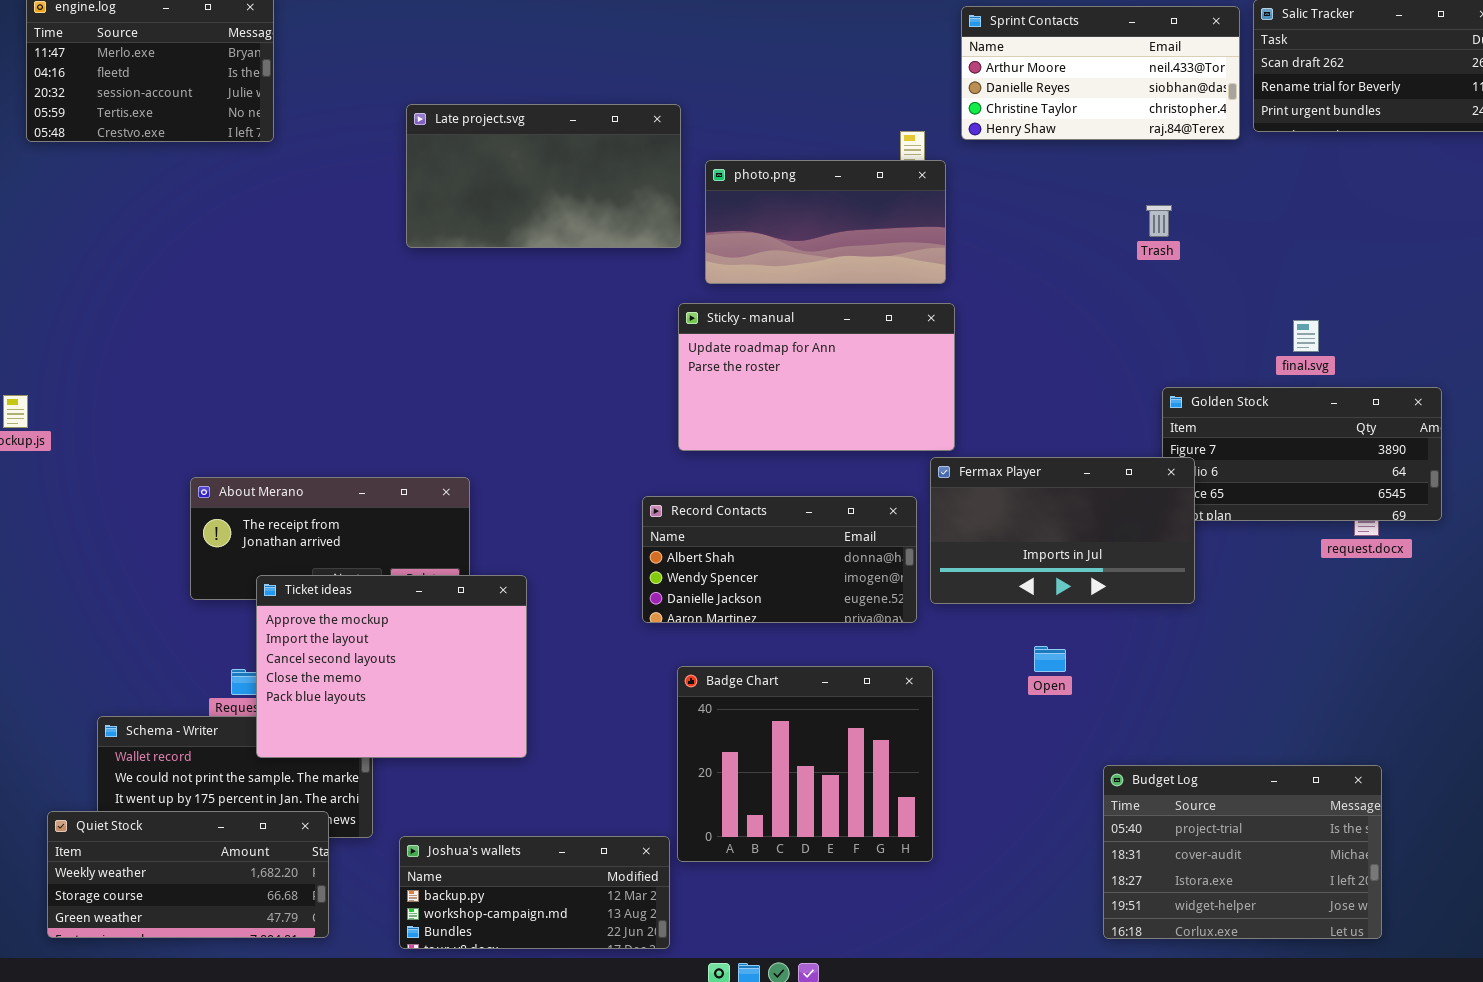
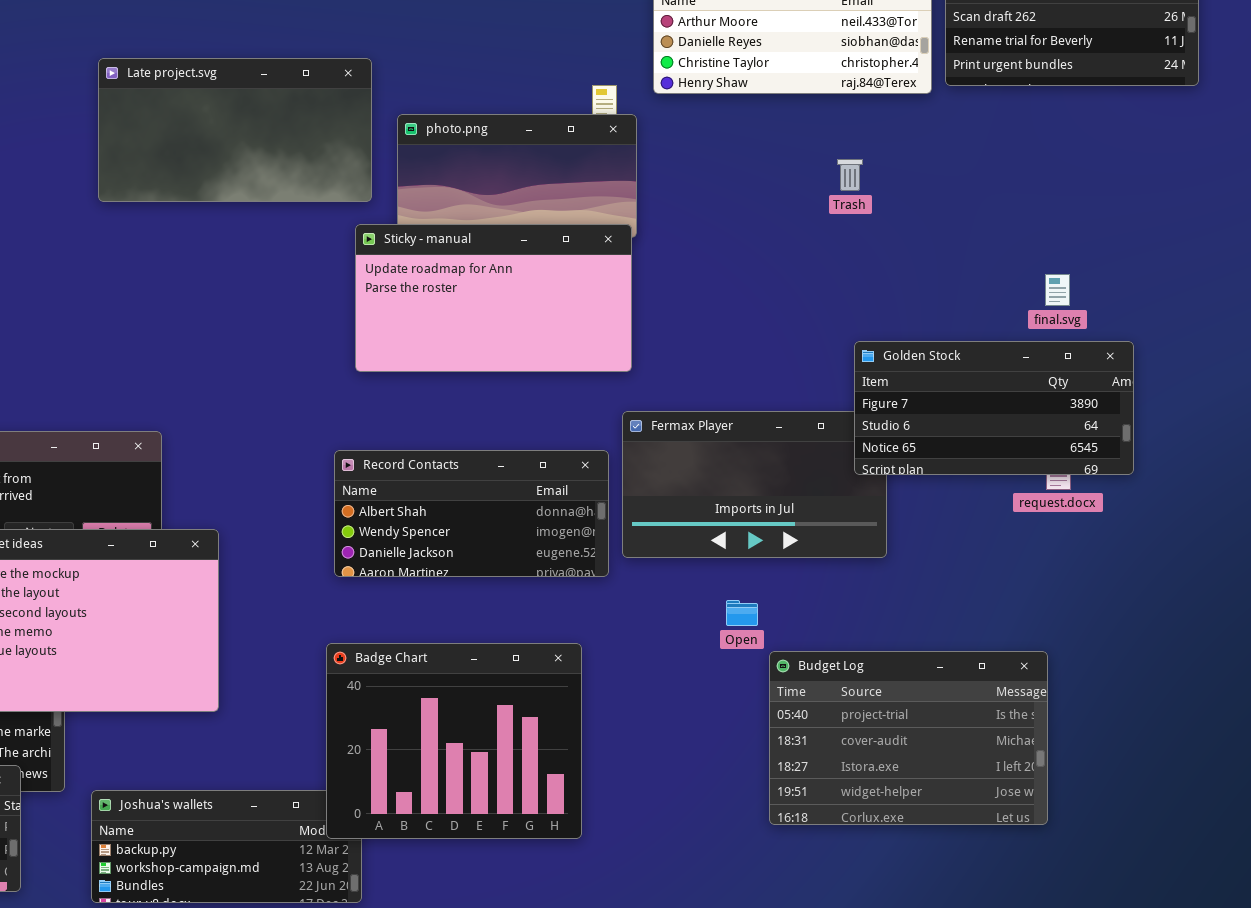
Sticky - manual: [678,303,955,451] -> [355,224,632,372], moved
final.svg: [1293,320,1319,352] -> [1045,274,1070,306], moved
Golden Stock: [1162,387,1442,521] -> [854,341,1134,475], raised
Badge Chart: [677,666,933,862] -> [326,643,582,839], moved
Budget Log: [1103,765,1382,939] -> [769,651,1048,825], moved

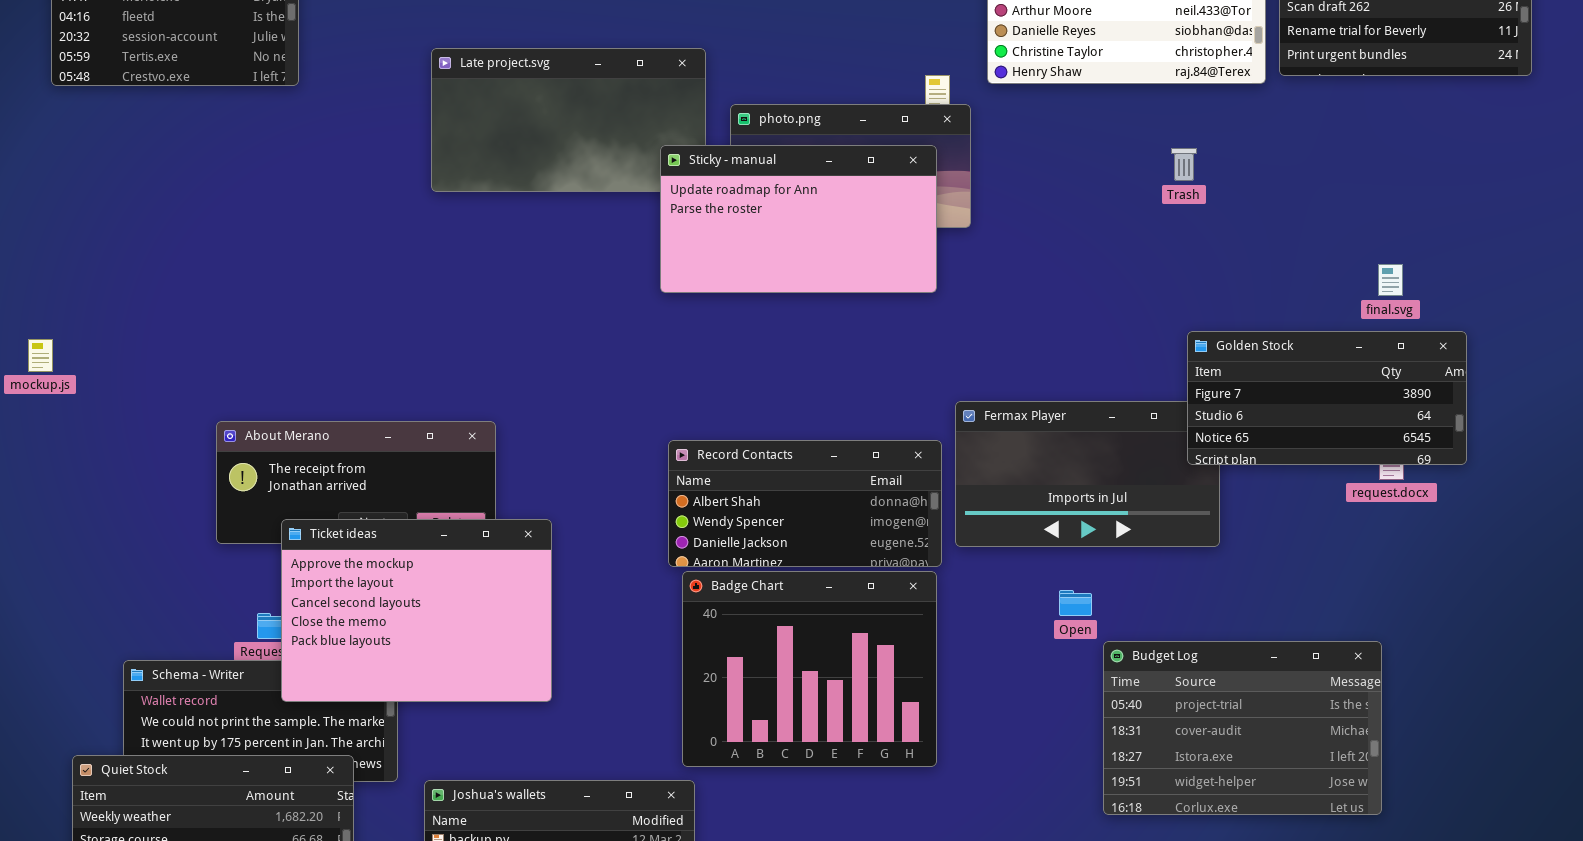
Sticky - manual: [355,224,632,372] -> [660,145,937,293], moved
Badge Chart: [326,643,582,839] -> [682,571,937,767], moved

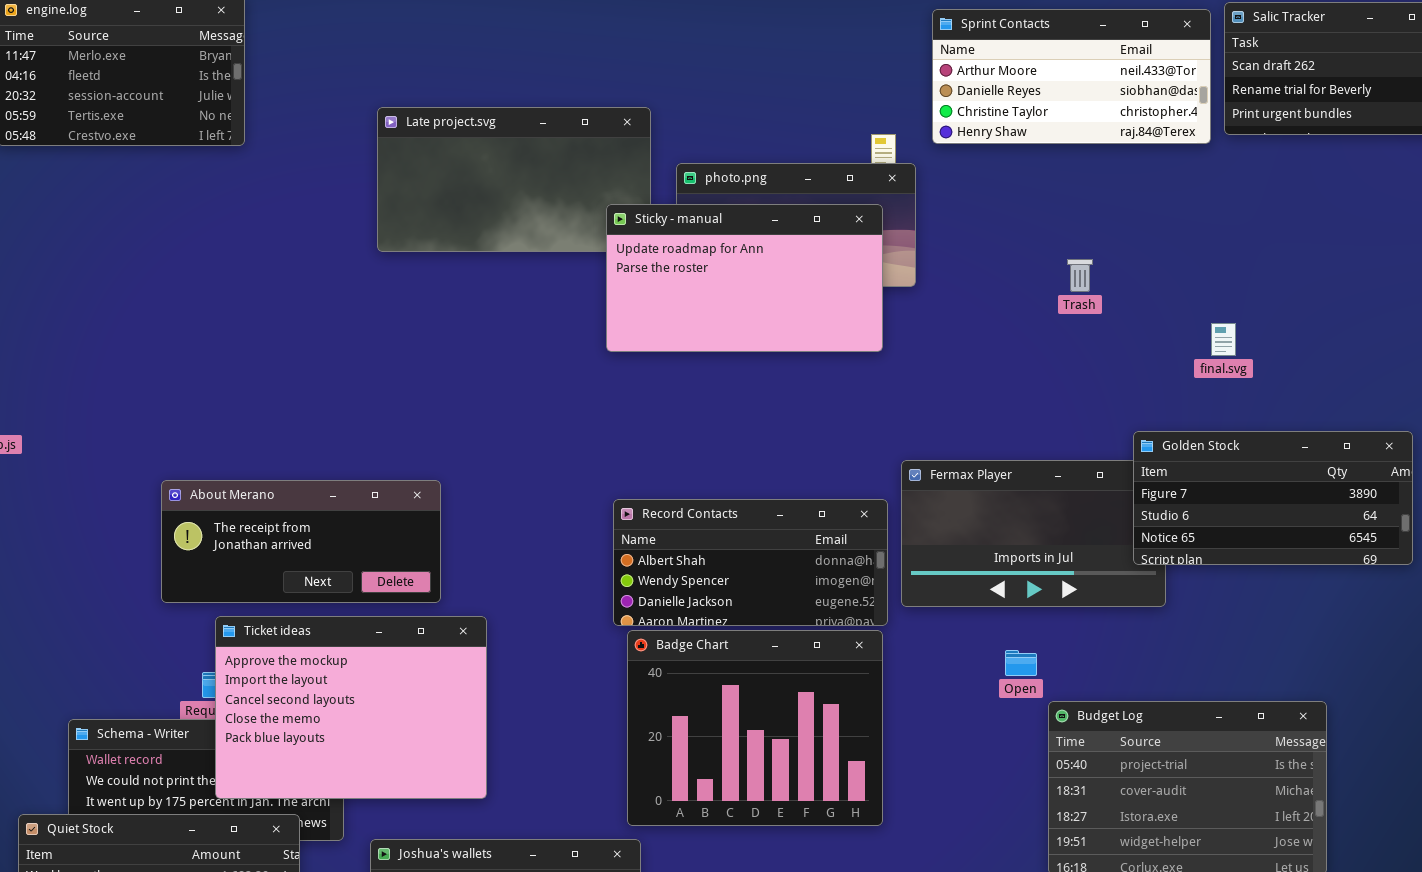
Trash: [1171,148,1197,181] -> [1067,259,1093,292], moved
final.svg: [1378,264,1403,296] -> [1211,323,1236,356], moved
Golden Stock: [1187,331,1467,465] -> [1133,431,1413,565], moved
Ticket ideas: [281,519,552,702] -> [215,616,487,799], moved

